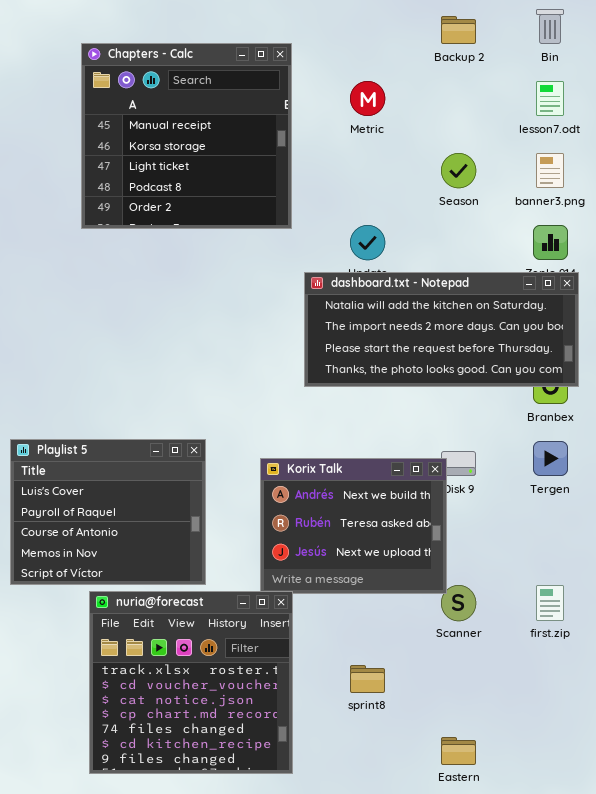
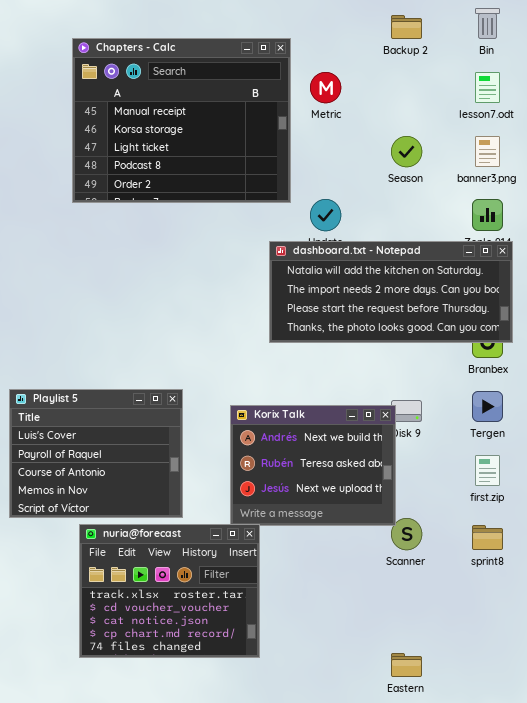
Chapters - Calc: [81,43,292,229] -> [72,38,291,203], resized
first.zip: [536,585,564,621] -> [475,455,500,486], moved
nuria@forecast: [89,591,293,774] -> [79,524,260,658], resized
sprint8: [350,665,385,693] -> [472,525,503,550], moved

